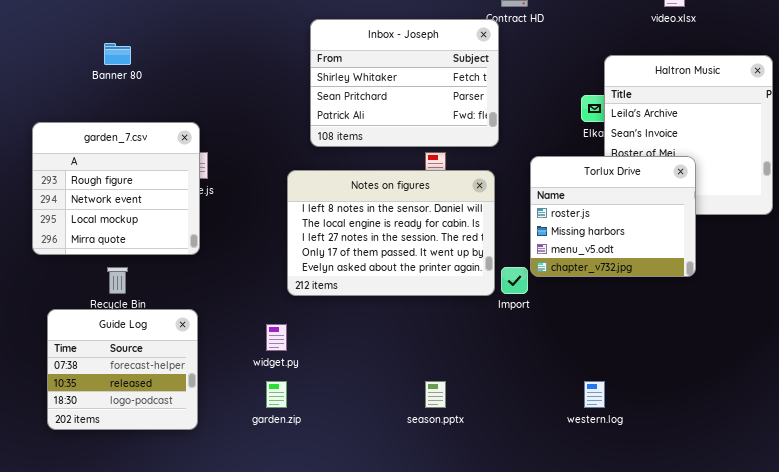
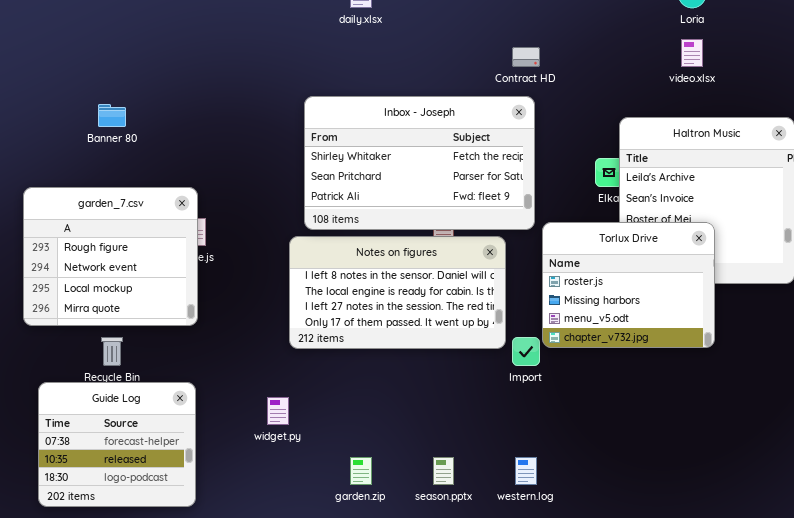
Inbox - Joseph: [310,19,499,147] -> [304,96,535,230], moved, resized
Notes on figures: [287,170,495,296] -> [289,236,506,349], resized
garden.zip: [266,381,287,408] -> [350,457,372,485], moved
western.log: [584,381,605,408] -> [515,457,537,485], moved

